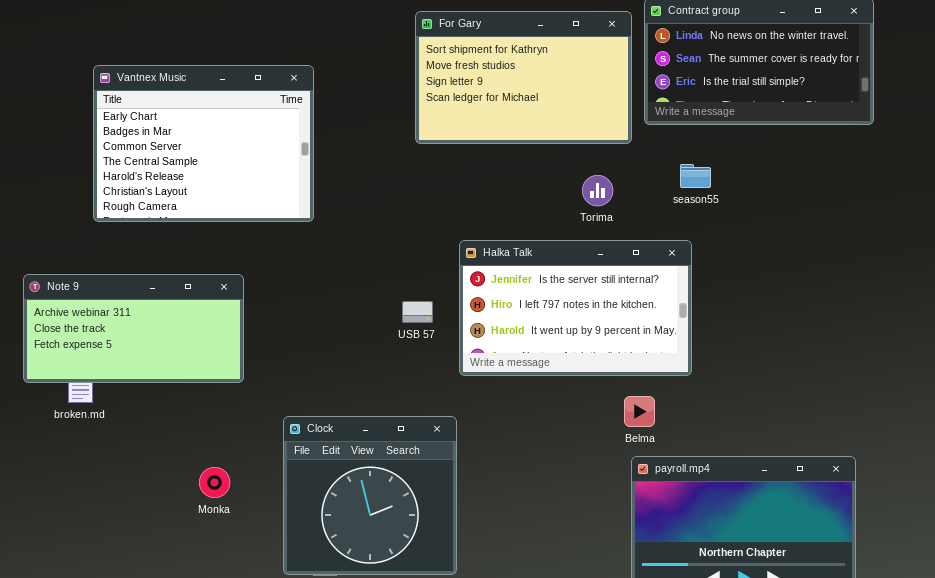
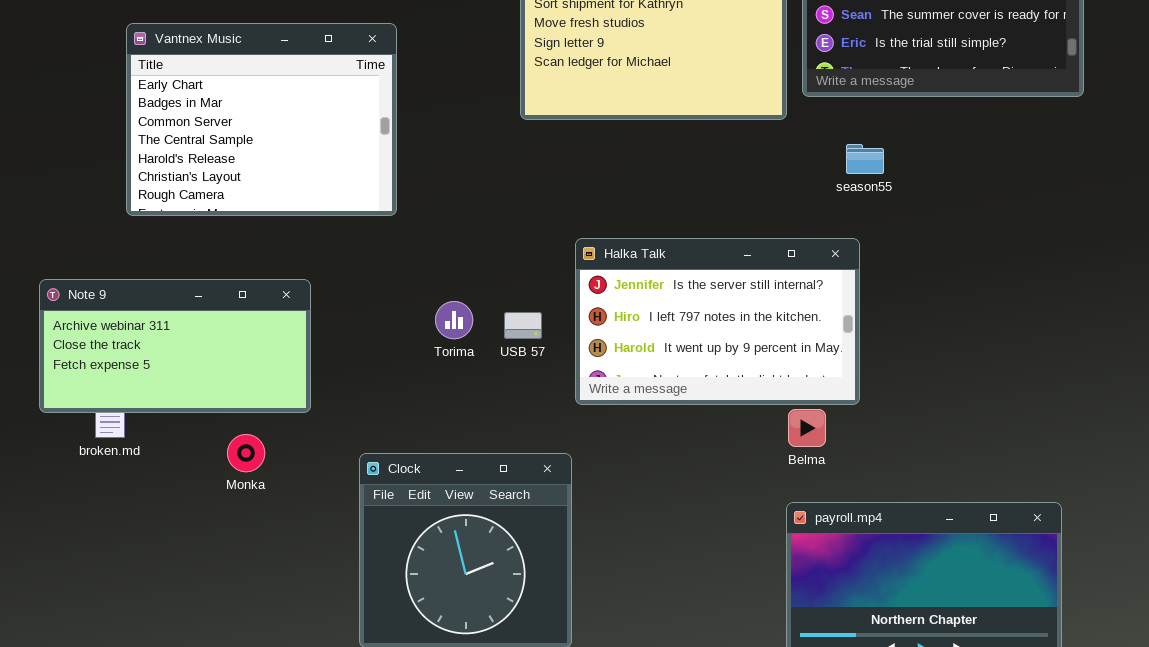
Torima: [582,175,613,206] -> [435,301,473,339], moved
Belma: [624,396,655,427] -> [788,409,826,447], moved
Monka: [199,467,230,498] -> [227,434,265,472], moved

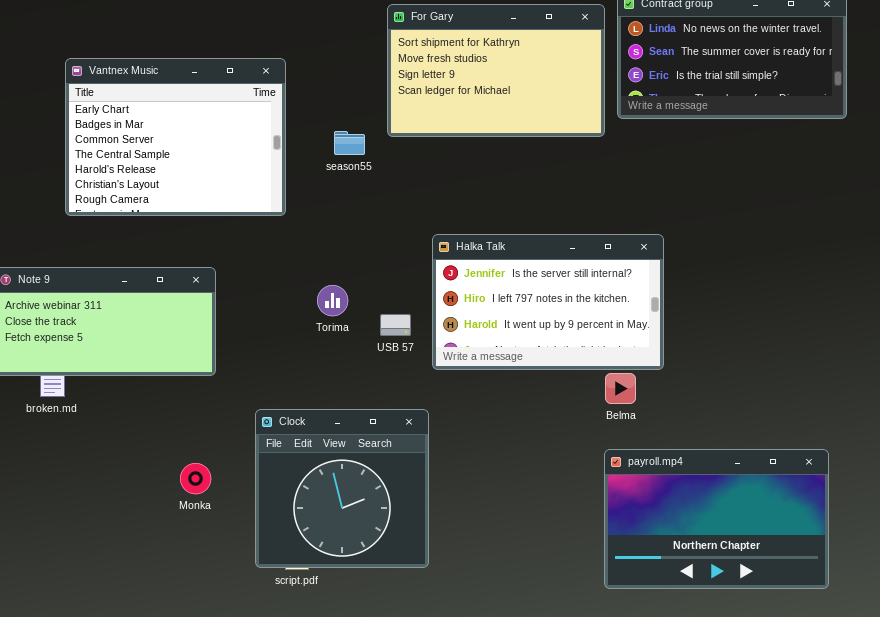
season55: [846,144,884,174] -> [334,131,365,155], moved
USB 57: [504,312,542,339] -> [380,314,411,336], moved
Monka: [227,434,265,472] -> [180,463,211,494], moved

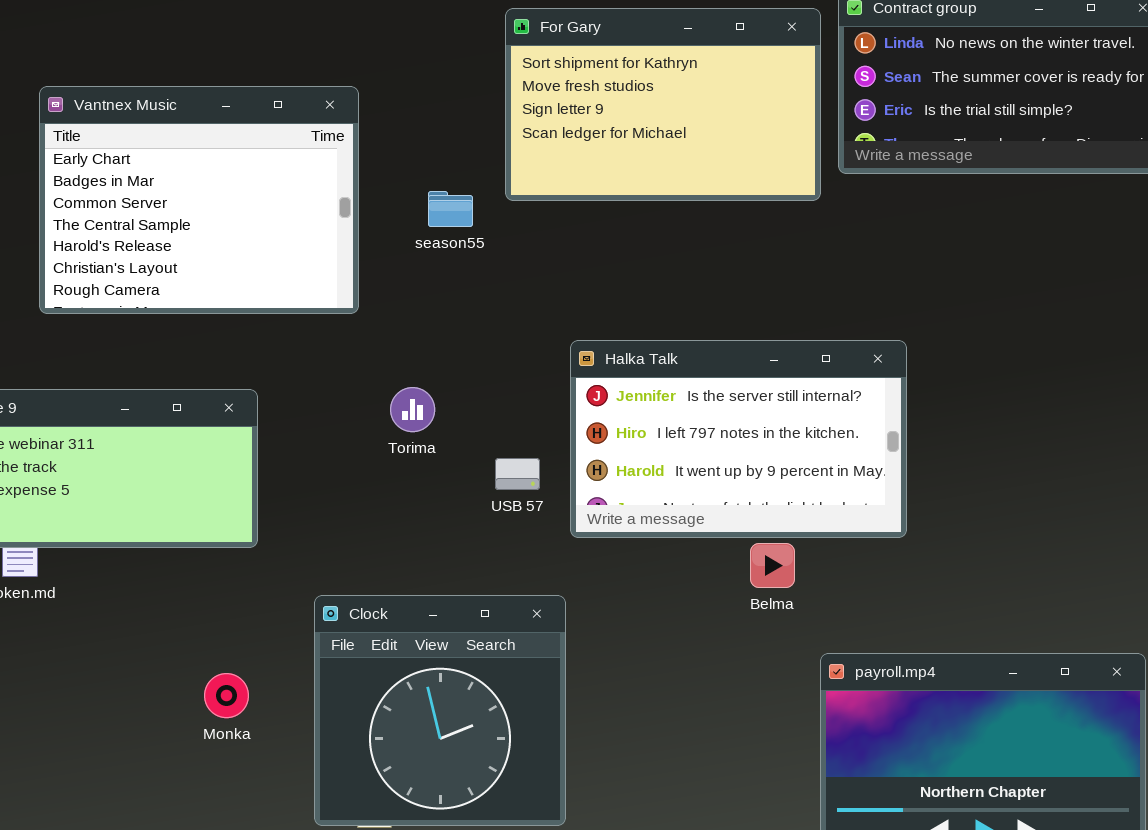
Torima: [317,285,348,316] -> [390,387,435,432], moved
Belma: [605,373,636,404] -> [750,543,795,588], moved

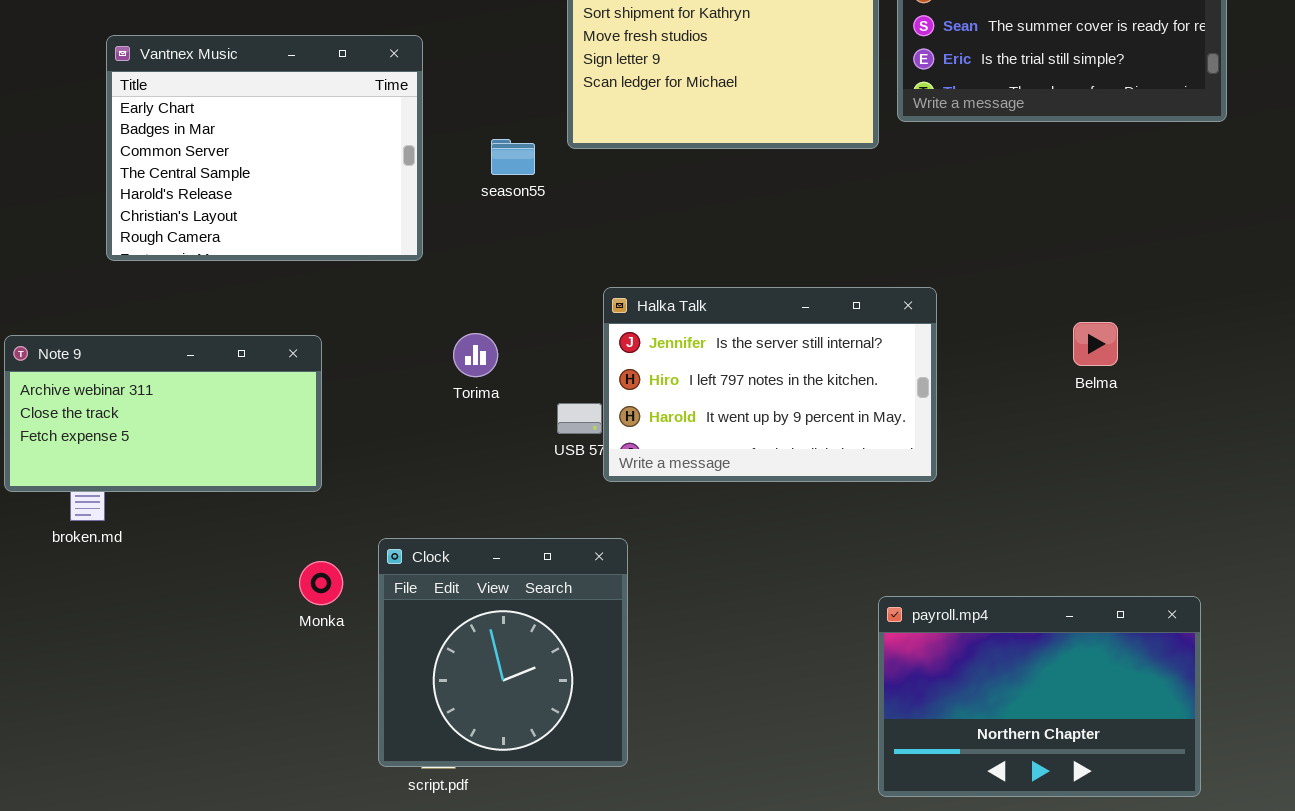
Halka Talk: [570,340,907,538] -> [603,287,937,482], moved
Belma: [750,543,795,588] -> [1073,322,1118,366], moved
Monka: [204,673,249,718] -> [299,561,343,605], moved

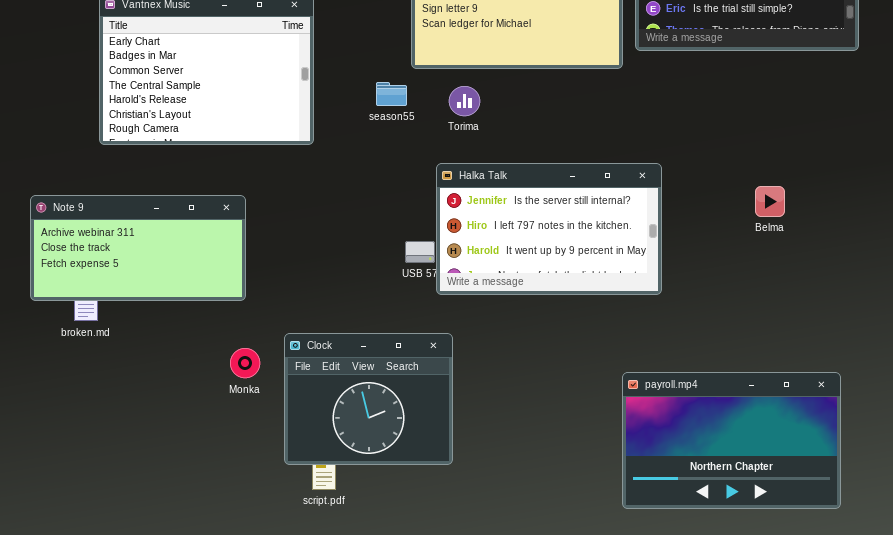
season55: [491,139,535,175] -> [376,82,407,106], moved
Torima: [453,333,498,377] -> [449,86,480,116], moved
Clock: [378,538,628,767] -> [284,333,453,465], resized

